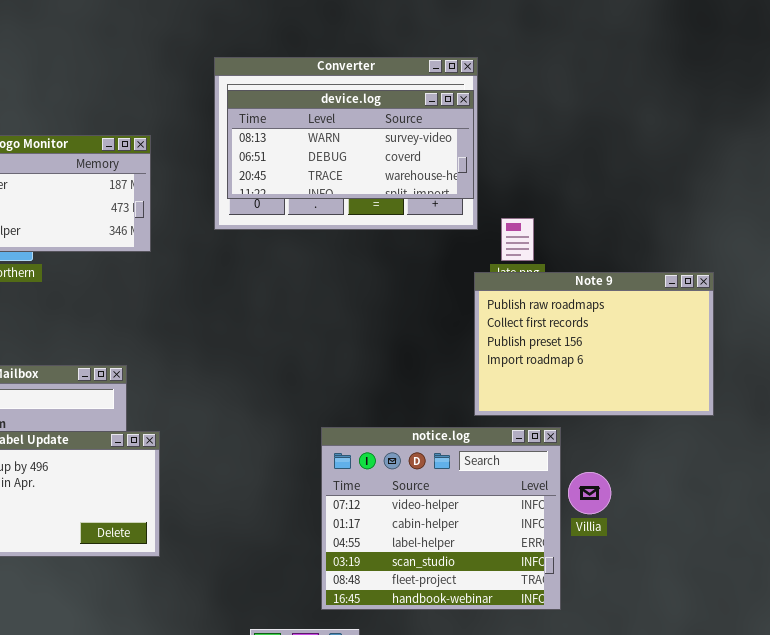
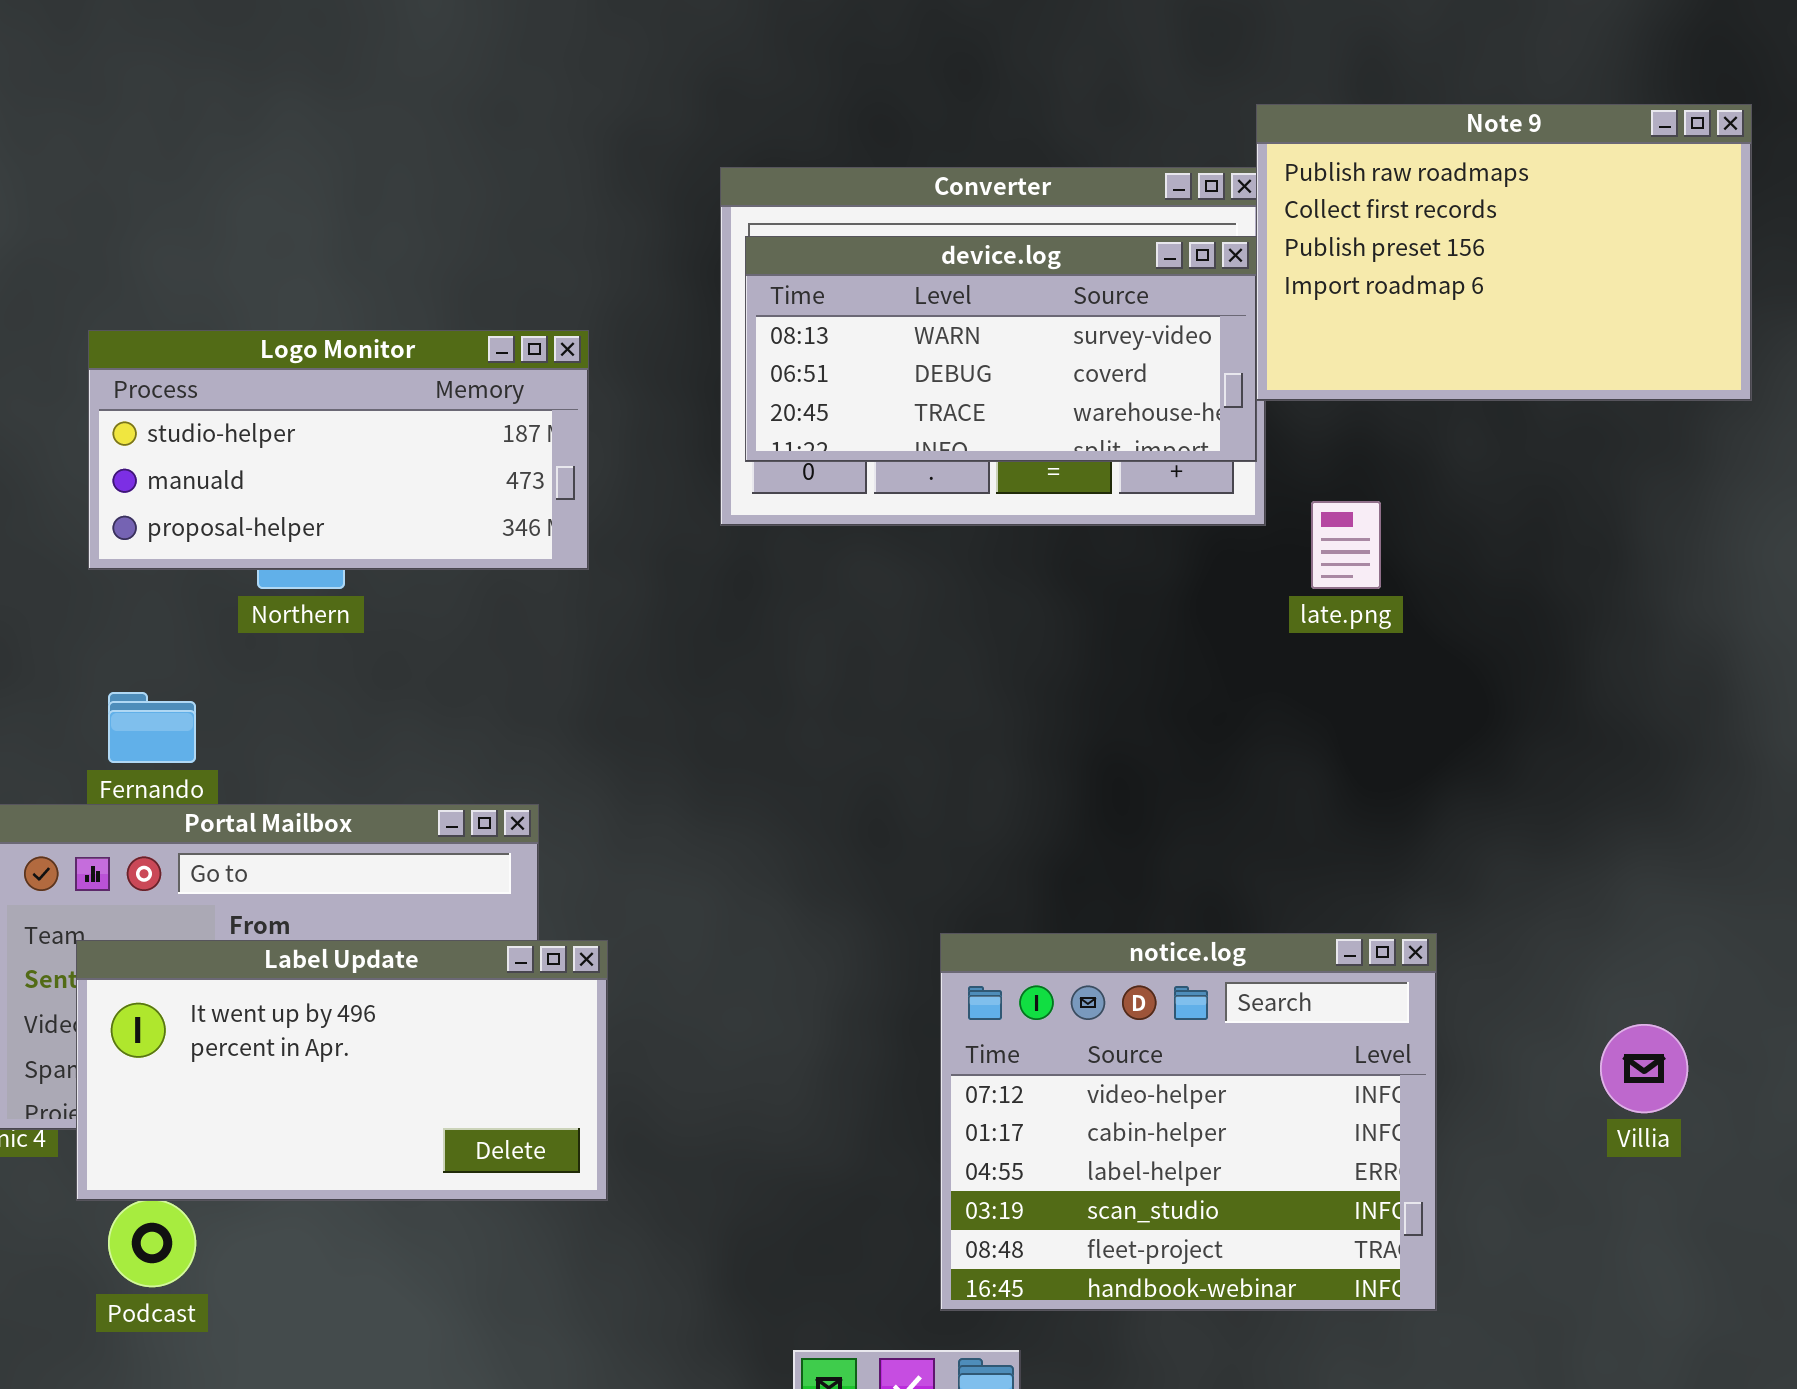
Note 9: [474,272,714,416] -> [1256,104,1752,401], moved
Villia: [568,472,611,514] -> [1600,1024,1688,1113], moved

